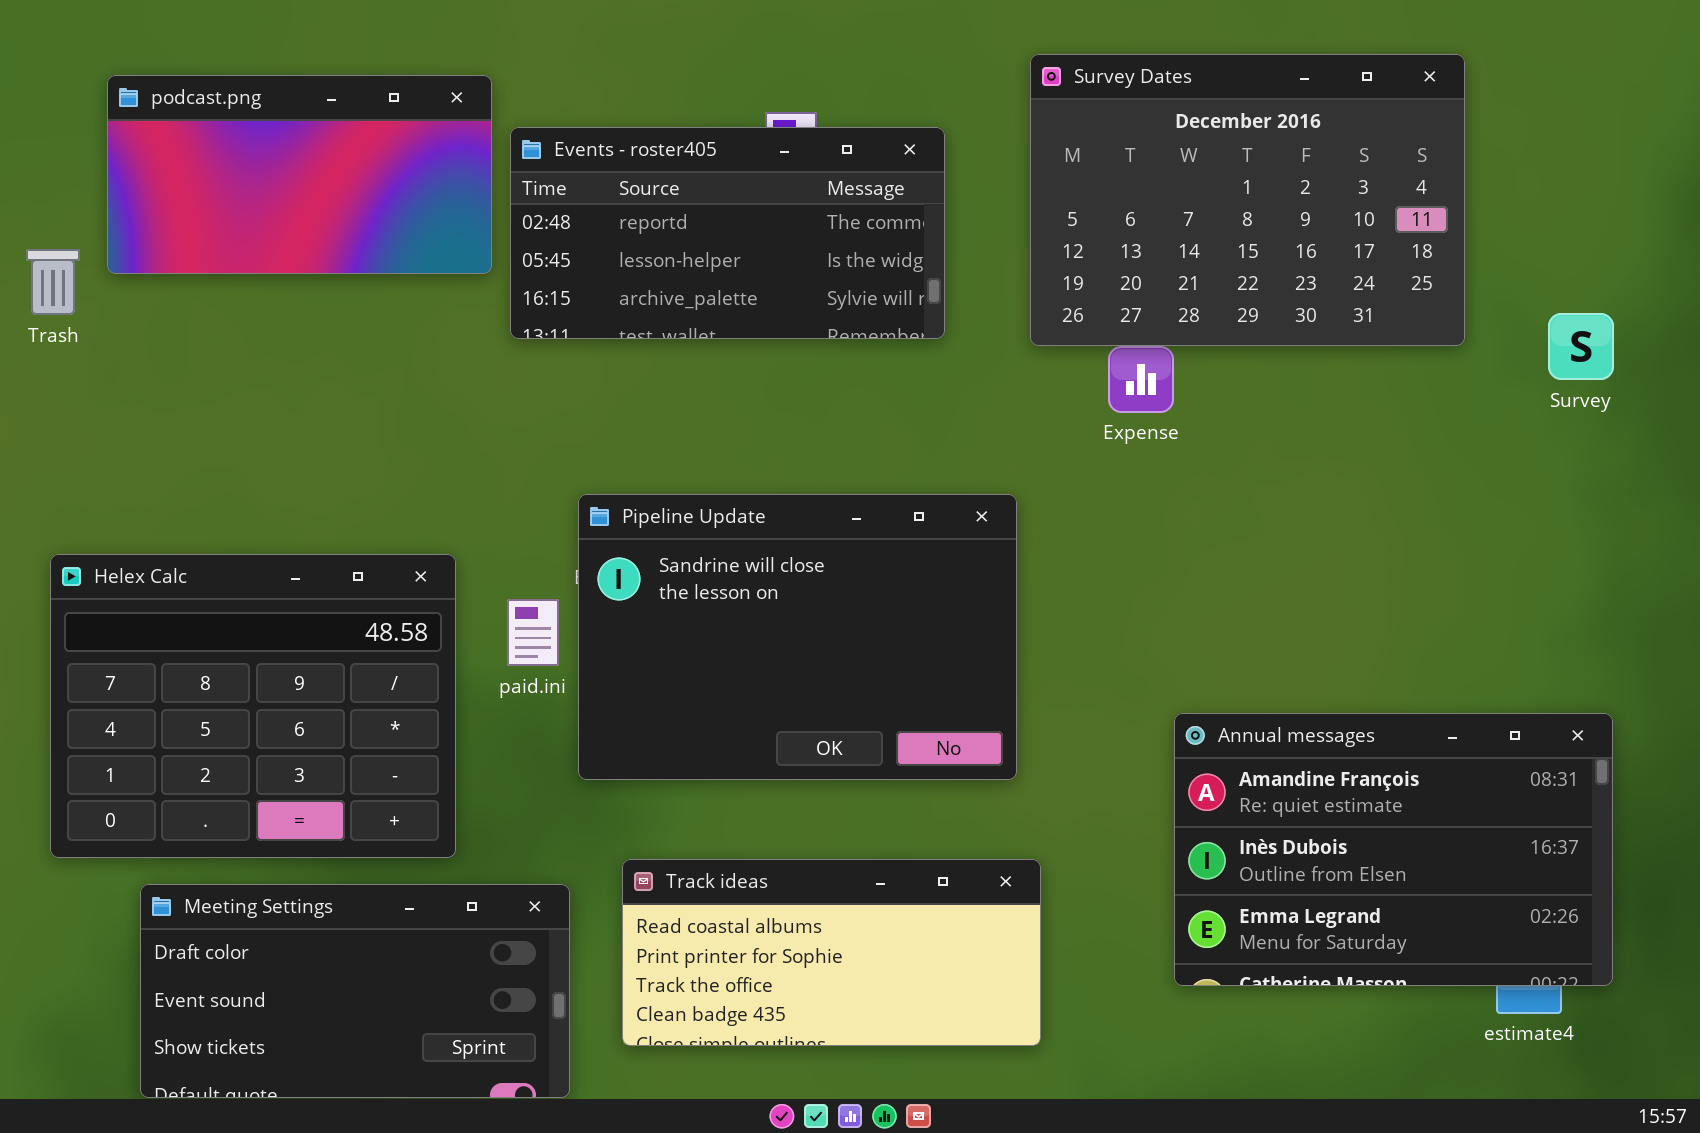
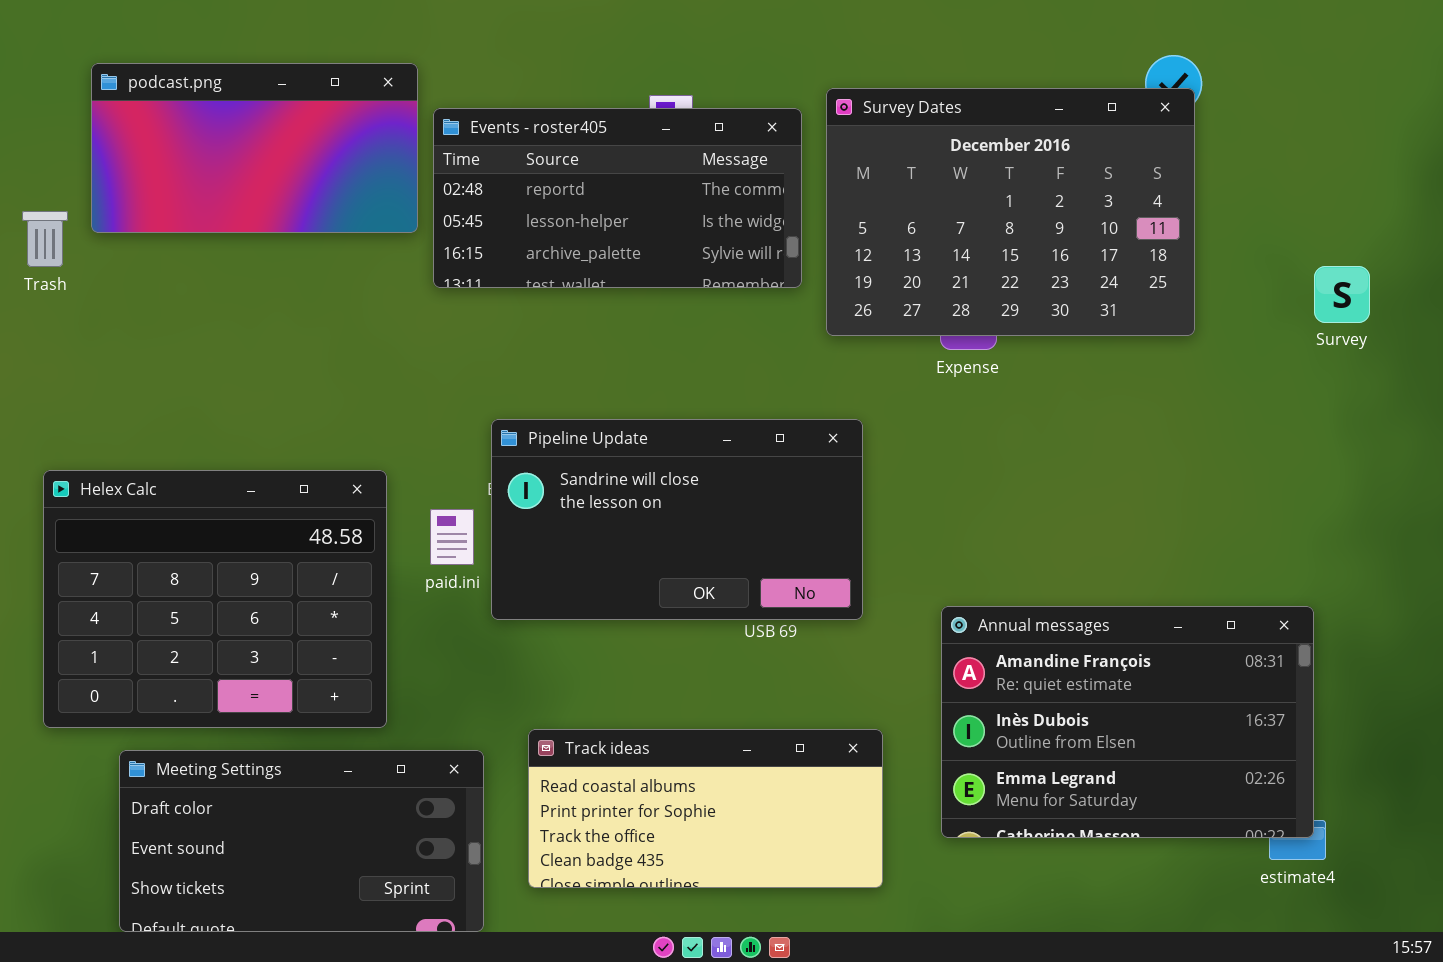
Survey Dates: [1030,54,1465,346] -> [826,88,1195,336], moved
Pipeline Update: [578,494,1017,780] -> [491,419,863,620], resized
Annual messages: [1174,713,1613,986] -> [941,606,1314,838], moved

